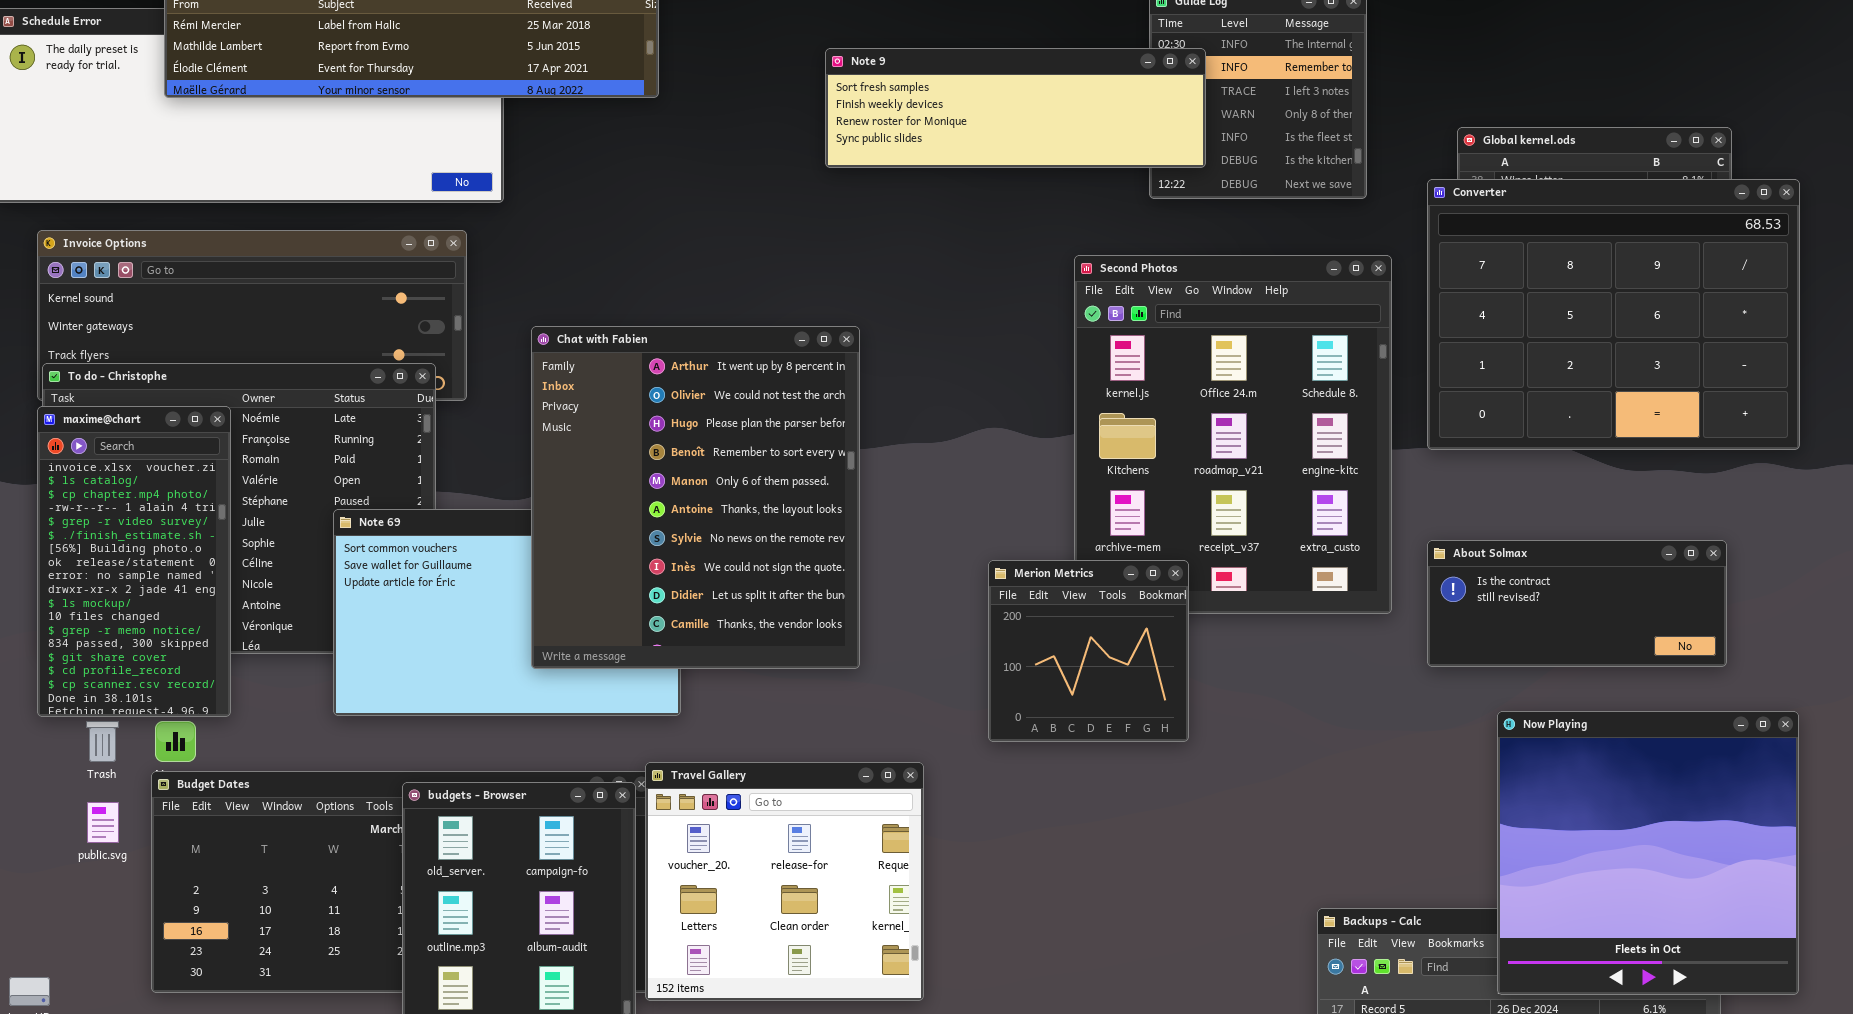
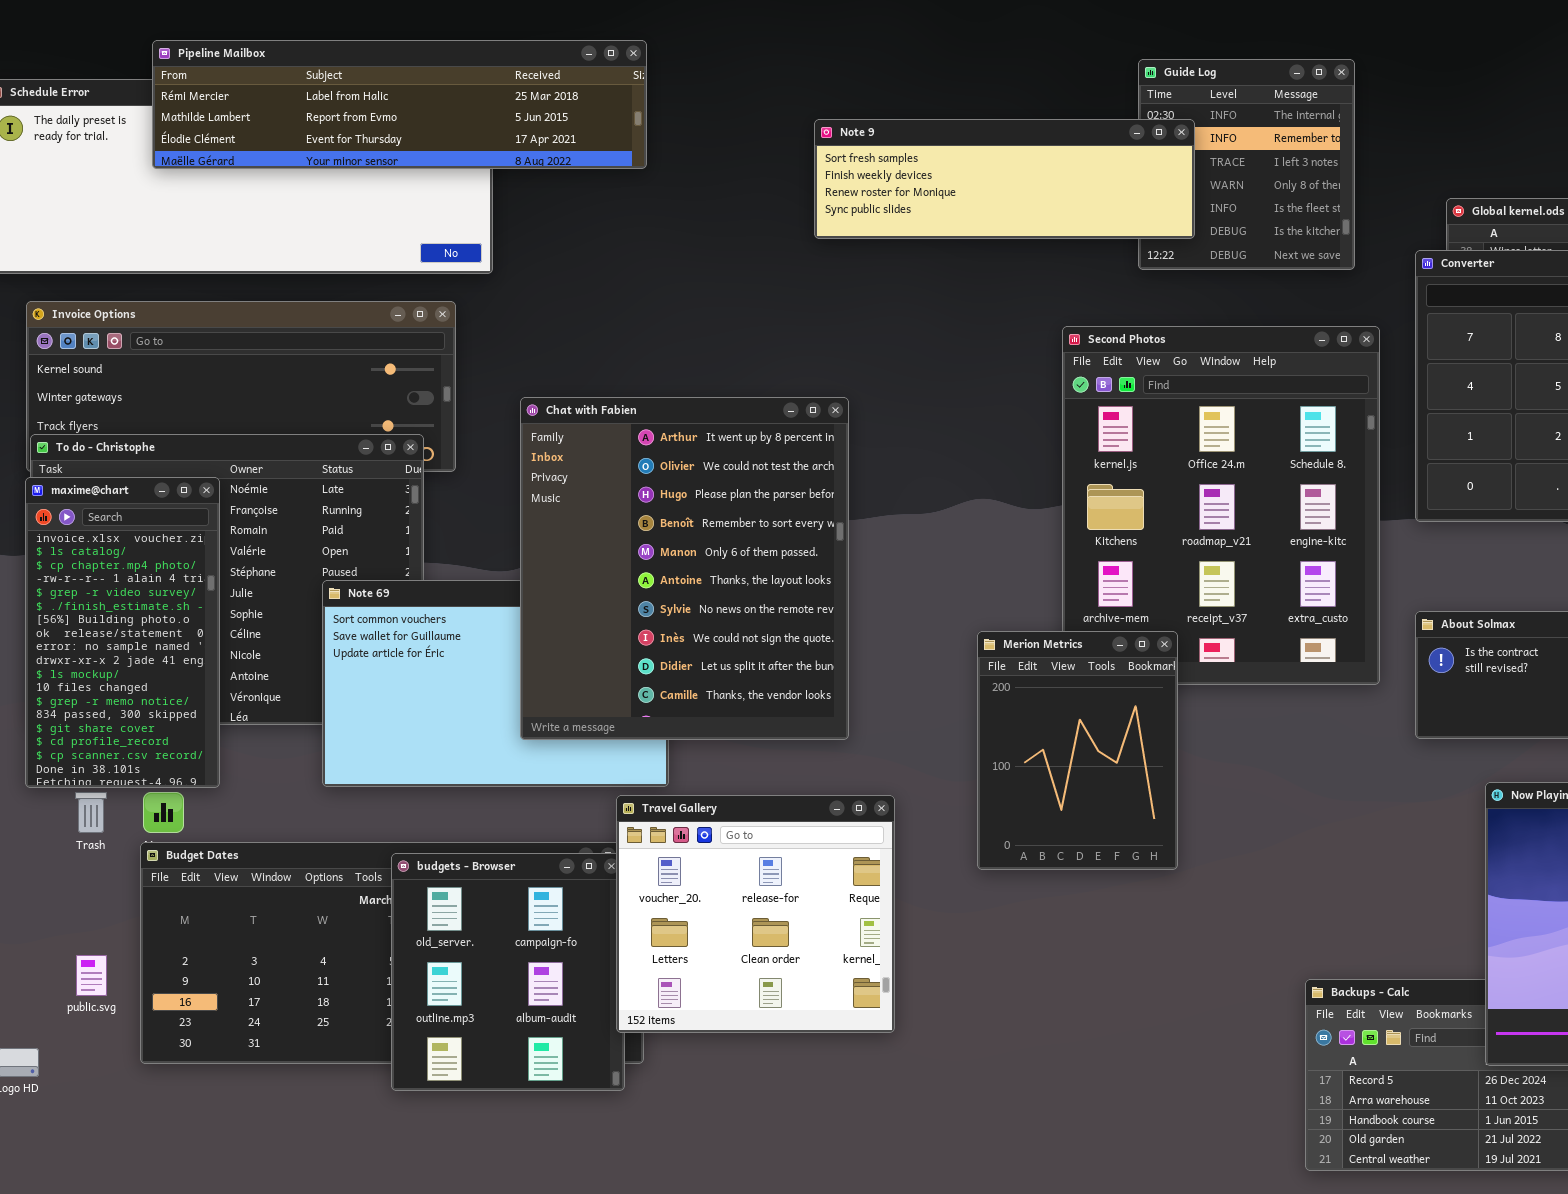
Merion Metrics: [988,560,1189,742] -> [977,631,1178,870], resized
Travel Gallery: [645,762,924,1001] -> [616,795,895,1033], moved
public.svg: [87,802,119,843] -> [76,955,107,996], moved

